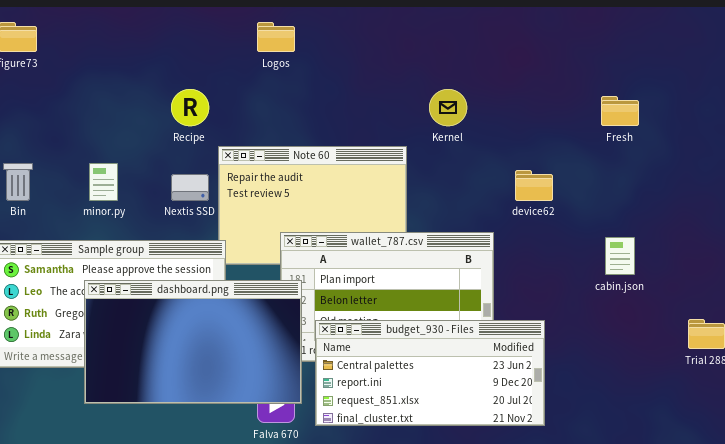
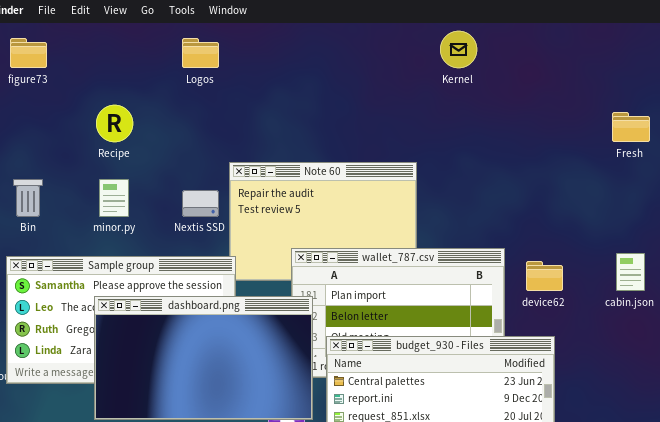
Logos: [257,22,295,52] -> [182,38,219,68], moved
Recipe: [171,89,209,126] -> [96,105,133,142], moved
Kernel: [429,89,467,126] -> [440,31,477,68], moved
device62: [515,170,553,201] -> [526,261,563,291], moved

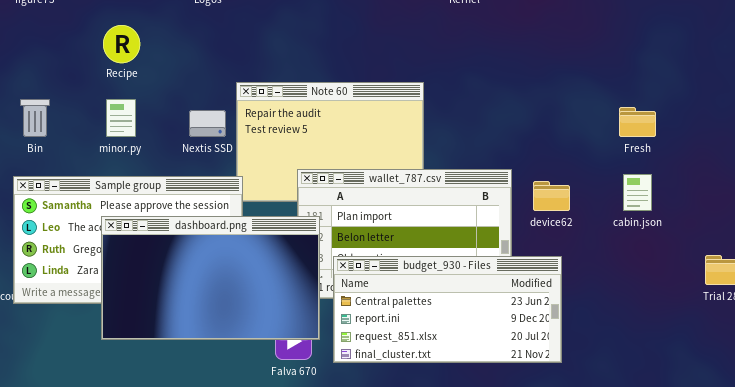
Fresh: [612,112,650,142] -> [619,107,656,137], moved

